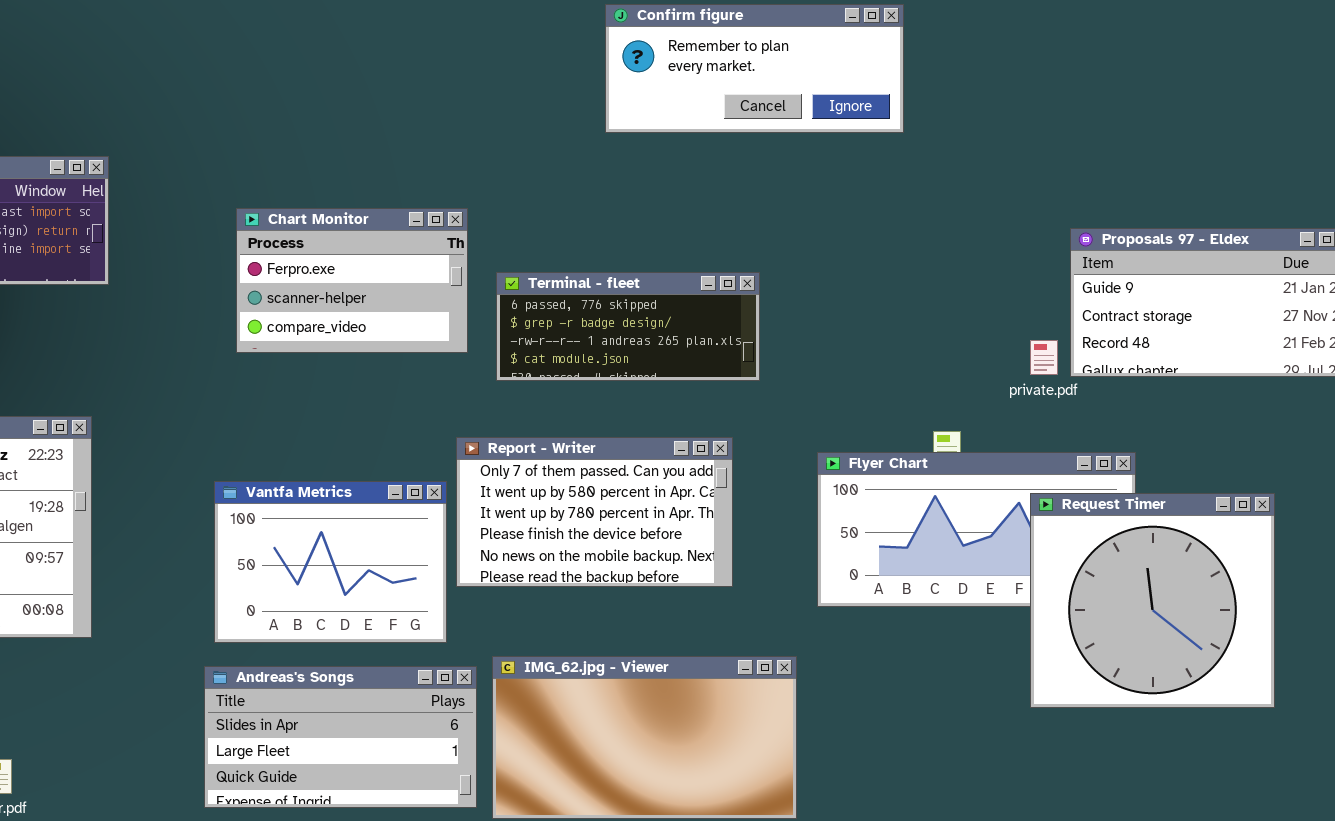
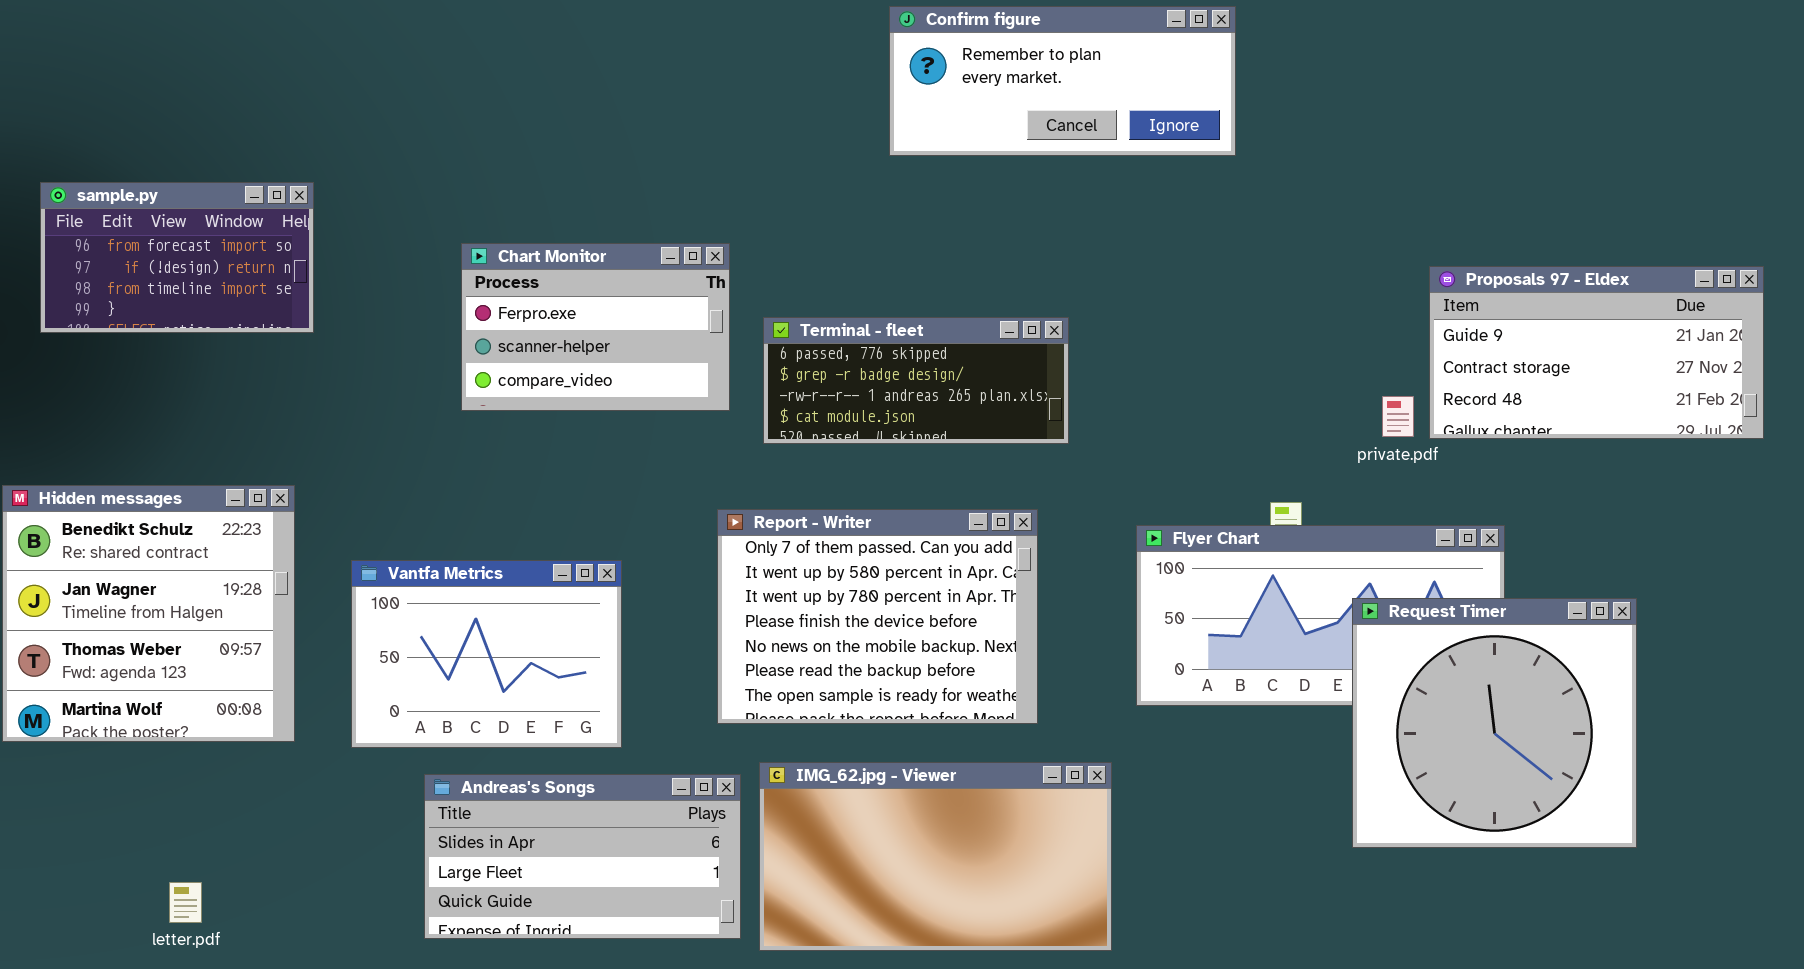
Report - Writer: [456,437,733,587] -> [717,509,1038,724], resized
Vantfa Metrics: [214,481,447,643] -> [351,560,622,748], moved
Request Timer: [1030,493,1275,708] -> [1352,598,1637,848], moved

